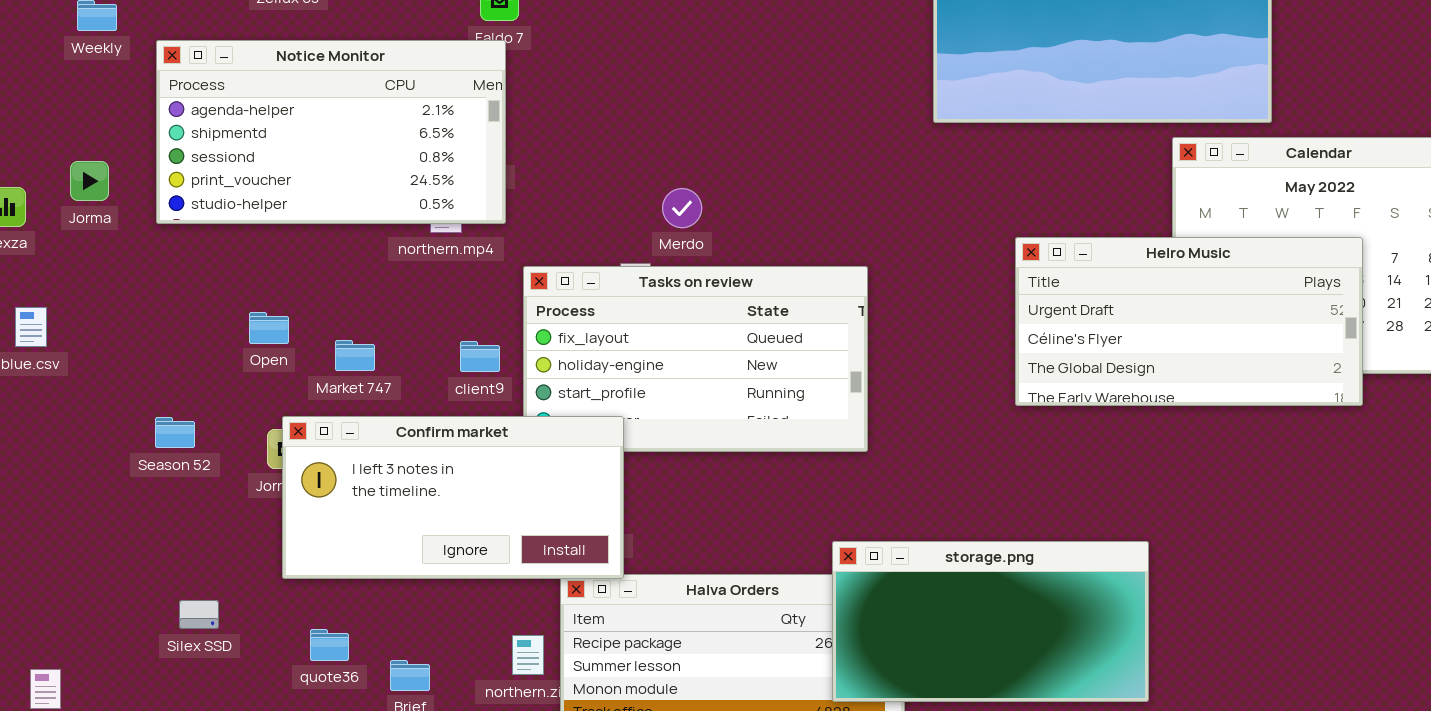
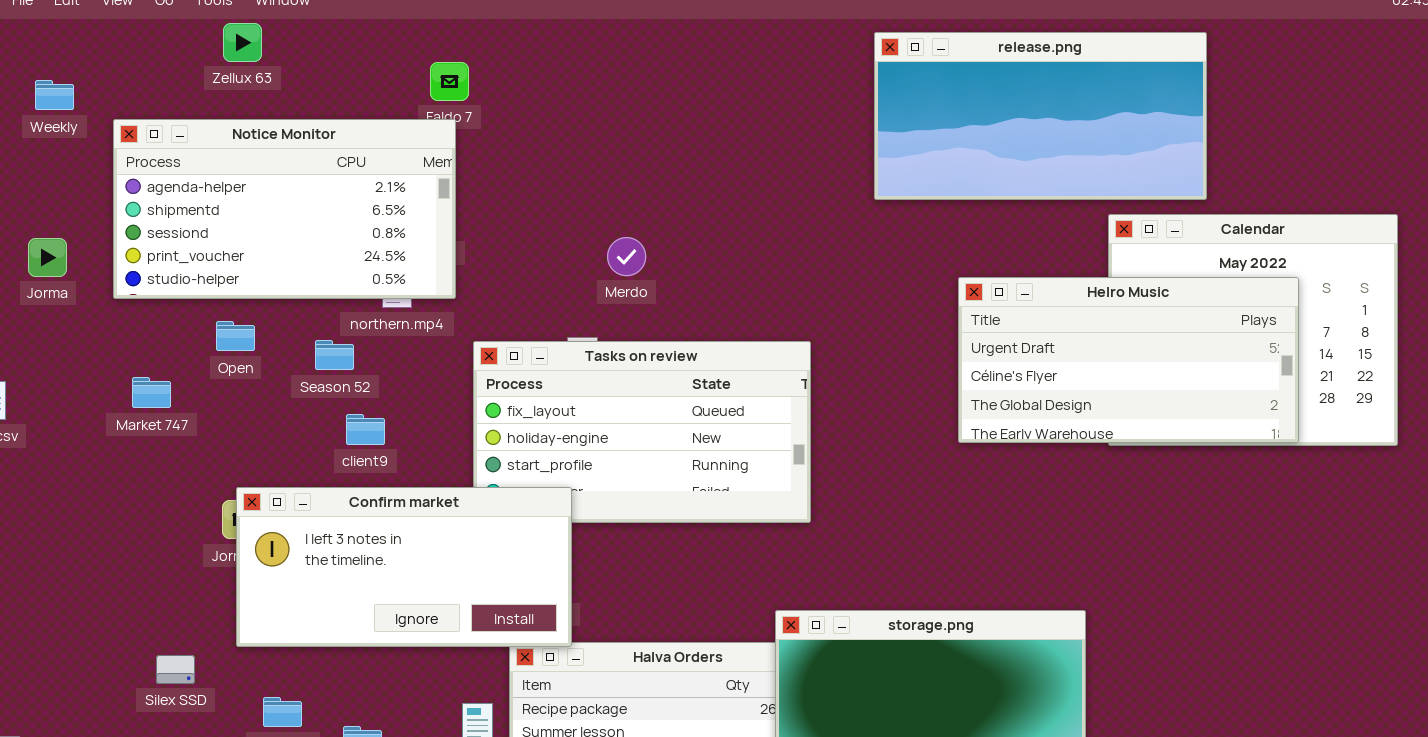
Merdo: [662,188,702,228] -> [607,237,646,276], moved
Helro Music: [1015,237,1363,406] -> [958,277,1299,443], moved
Open: [249,312,289,344] -> [216,321,255,351], moved
Market 747: [335,340,375,371] -> [132,377,171,408], moved
client9: [460,341,500,372] -> [346,414,385,445], moved
Season 52: [155,417,195,448] -> [315,340,354,370], moved
Silex SSD: [179,600,219,629] -> [156,655,195,684], moved

